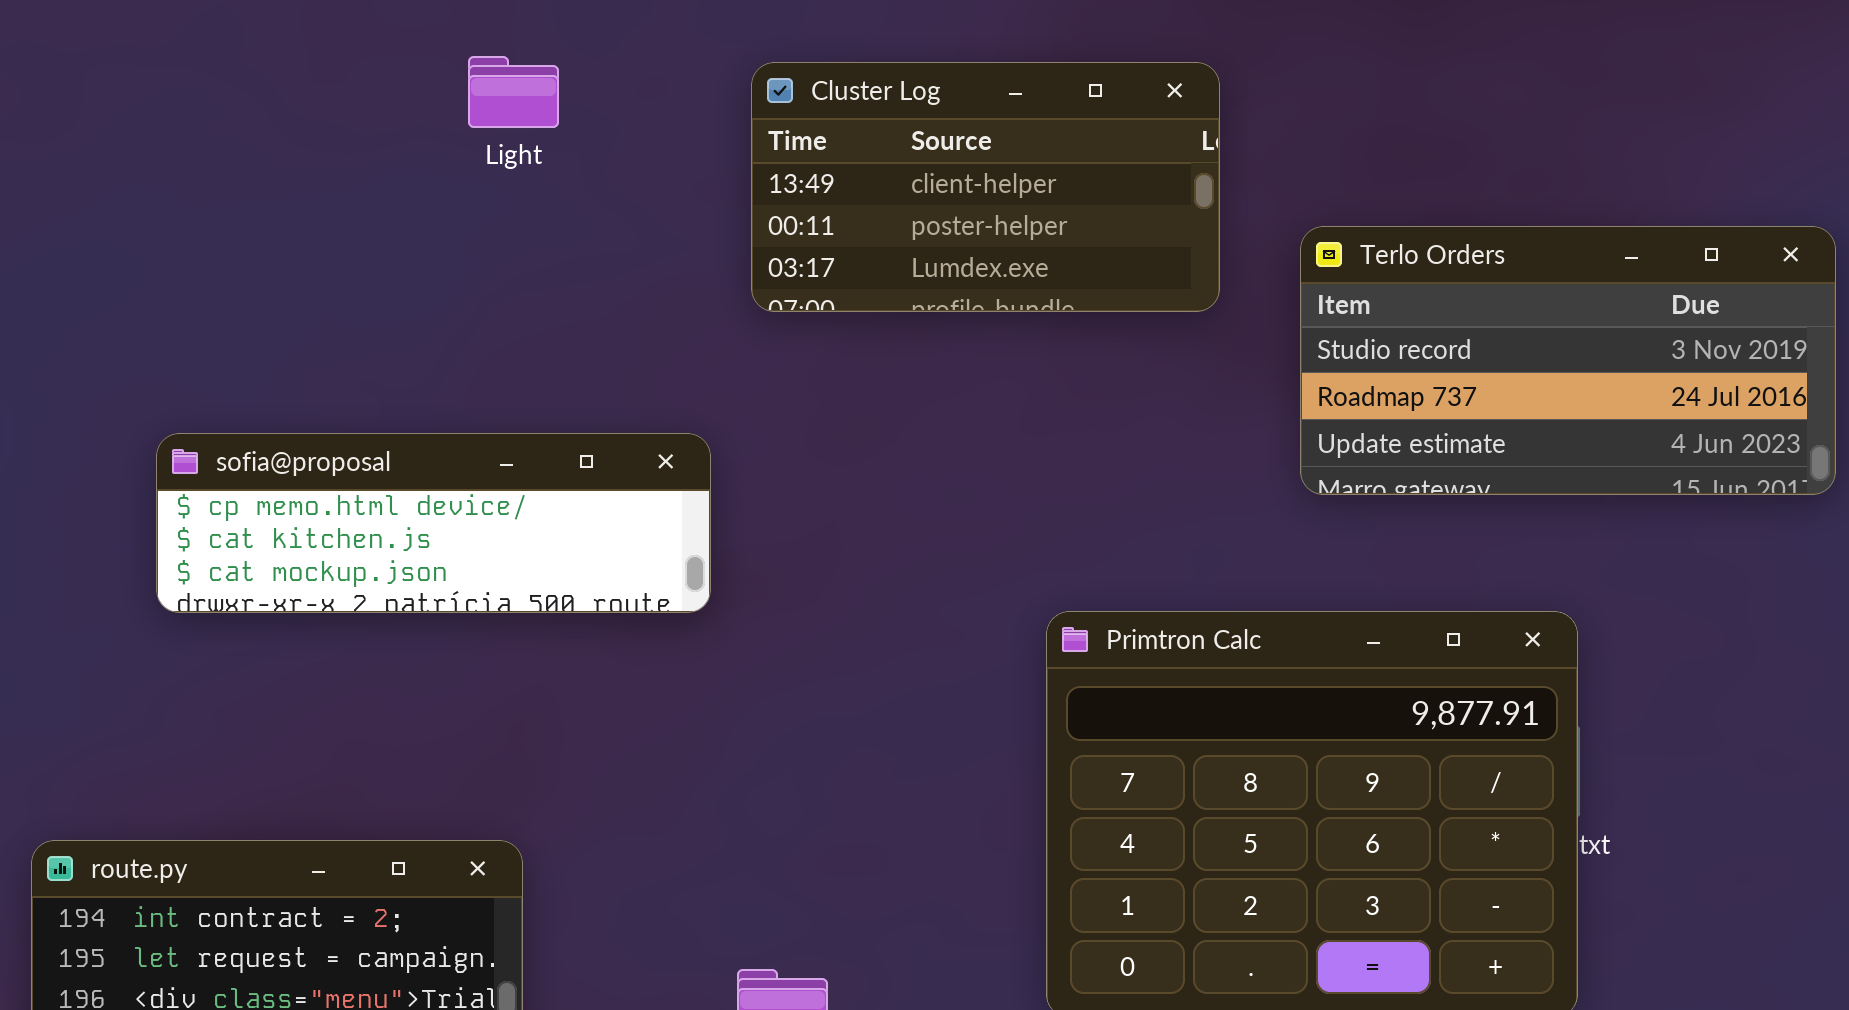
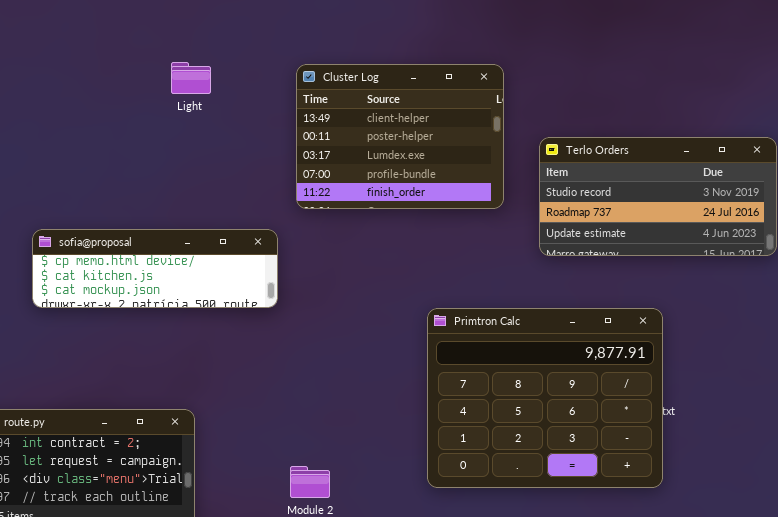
Cluster Log: [751,62,1220,312] -> [296,64,504,209], resized

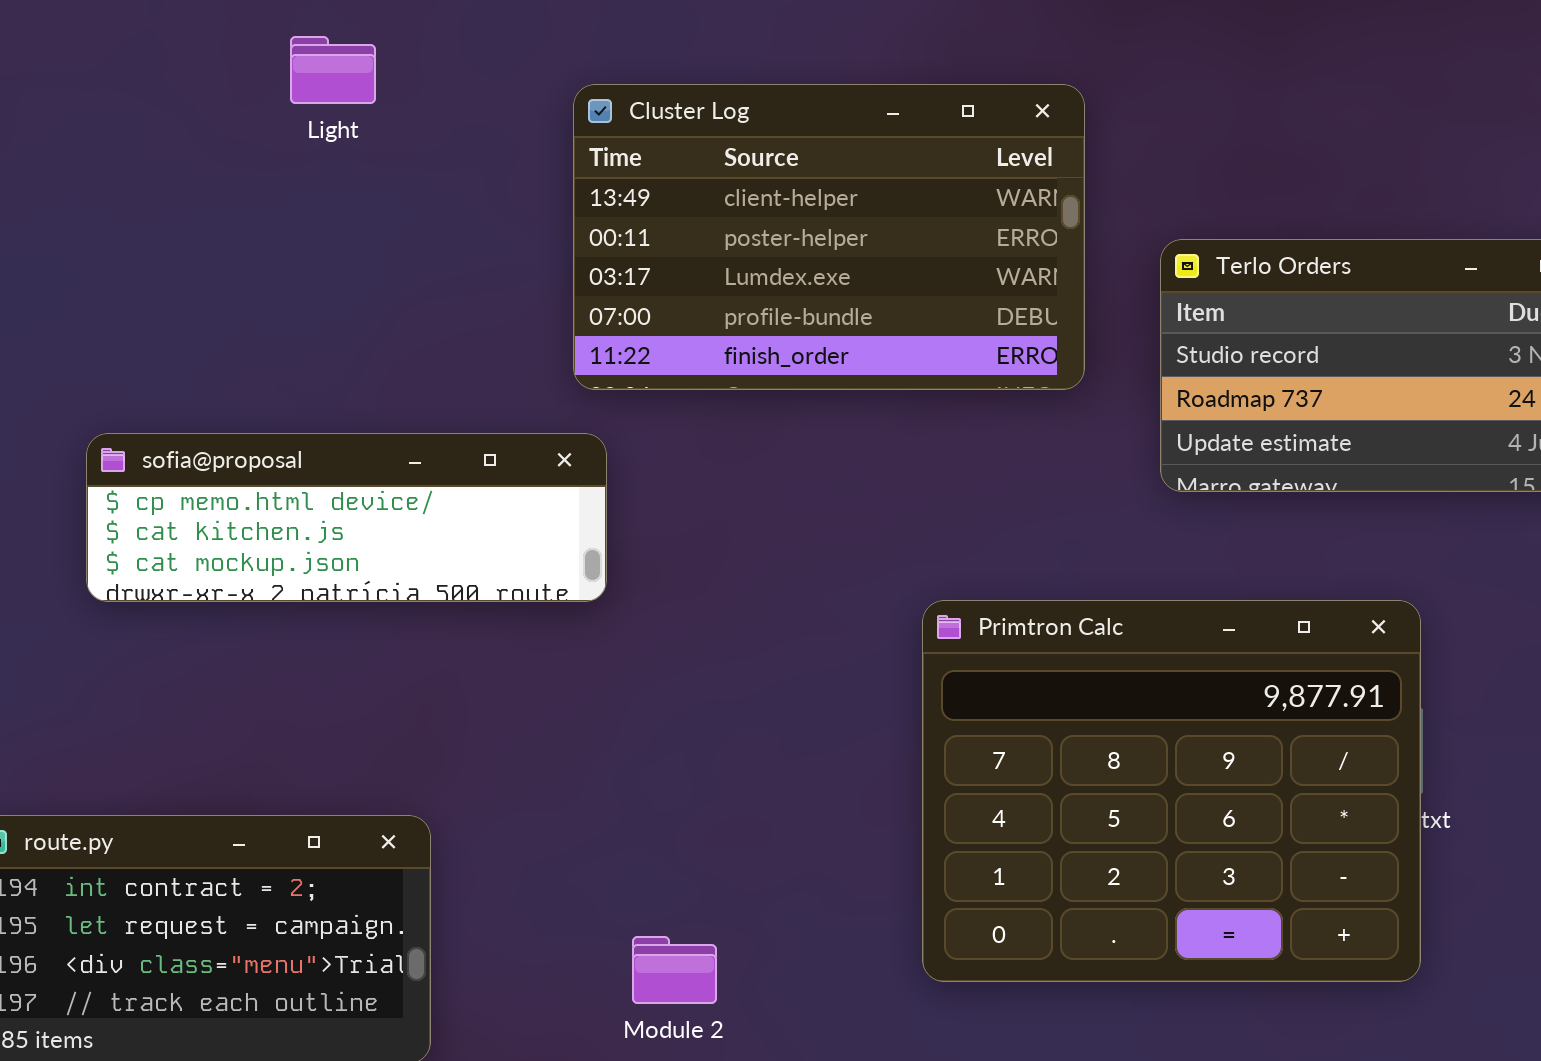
Light: [171,62,211,94] -> [290,36,376,104], moved
Cluster Log: [296,64,504,209] -> [573,84,1085,390], resized

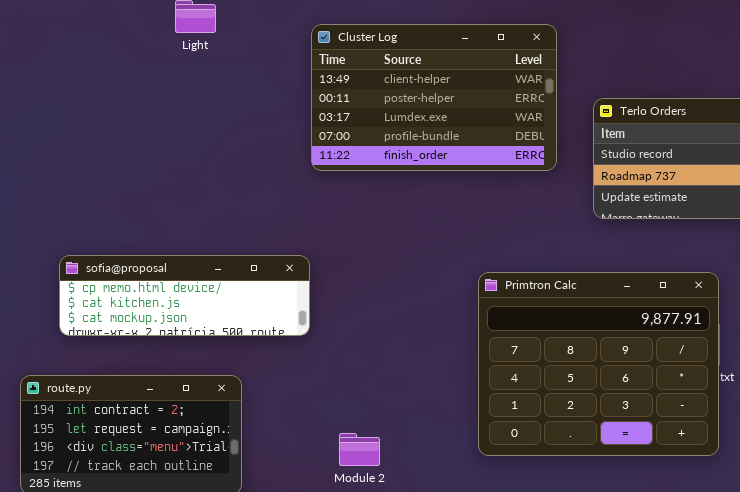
sofia@proposal: [86,433,607,602] -> [59,255,310,336], moved

